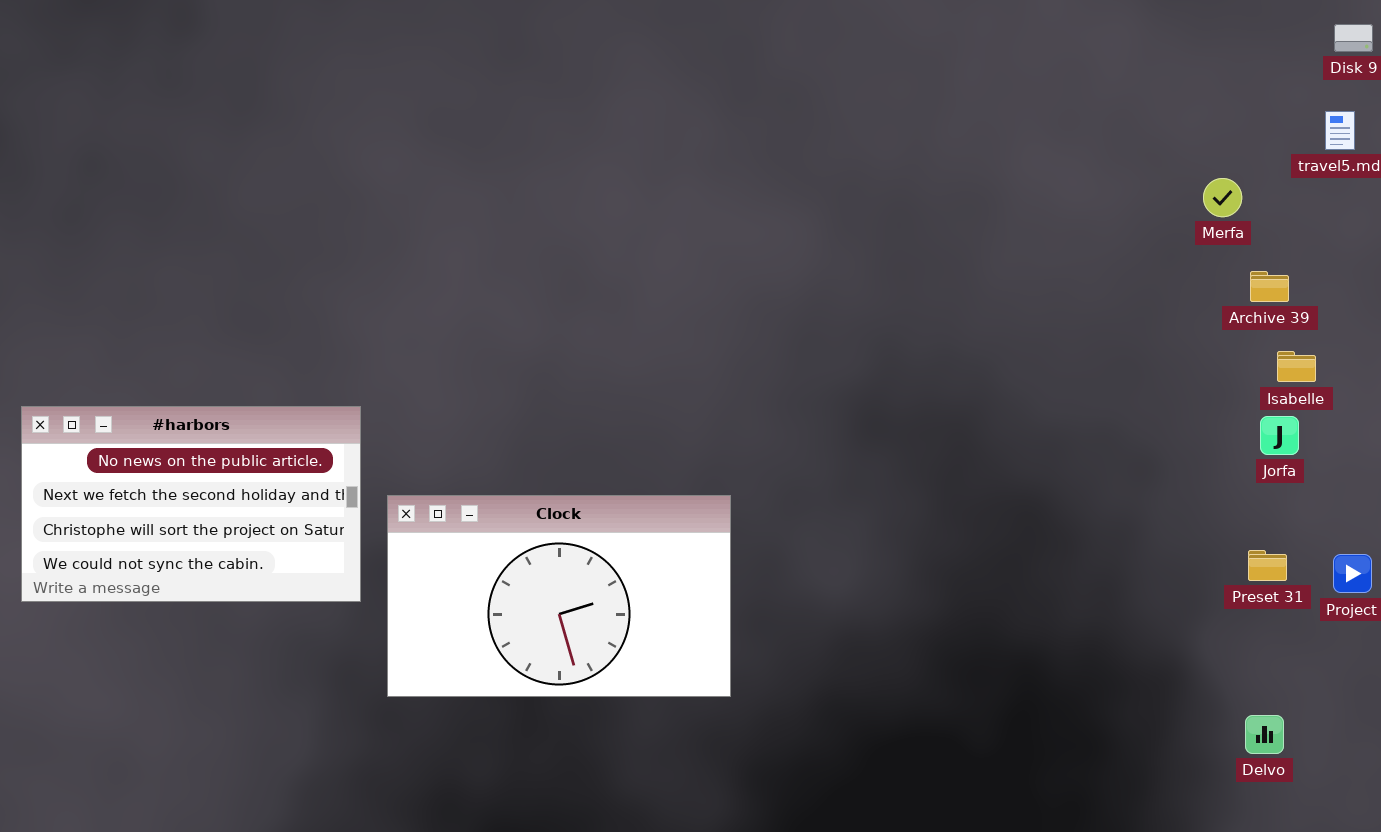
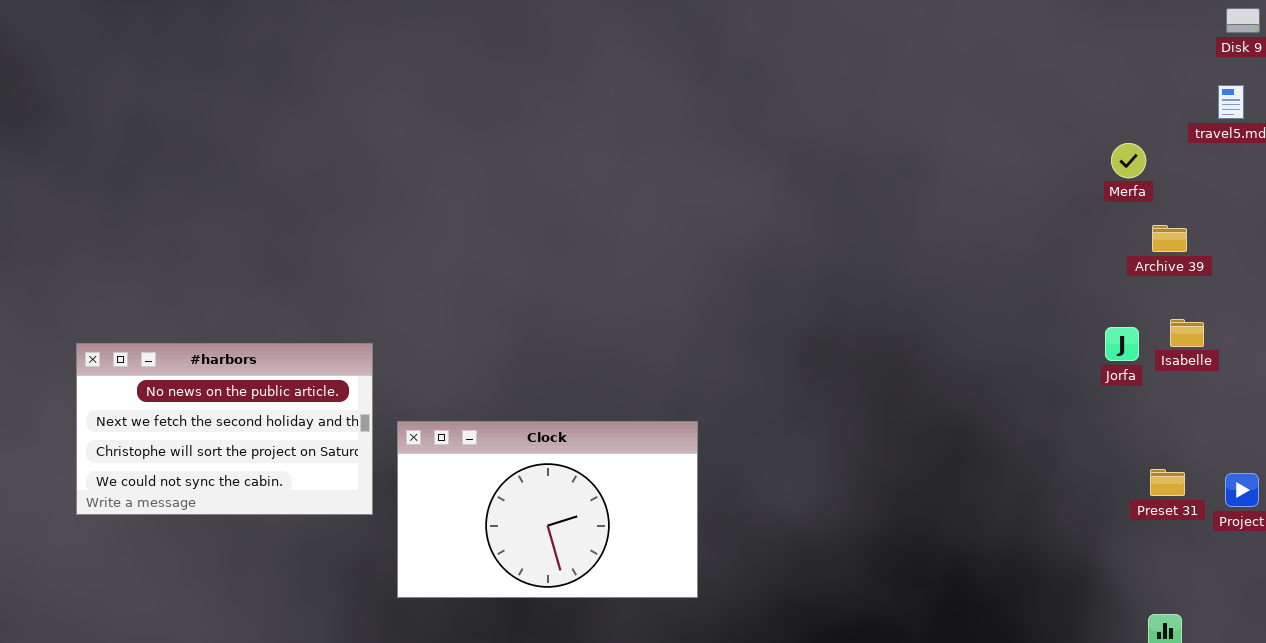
Isabelle: [1277,351,1316,382] -> [1170,319,1204,347], moved
Jorfa: [1260,416,1299,455] -> [1105,327,1139,361], moved

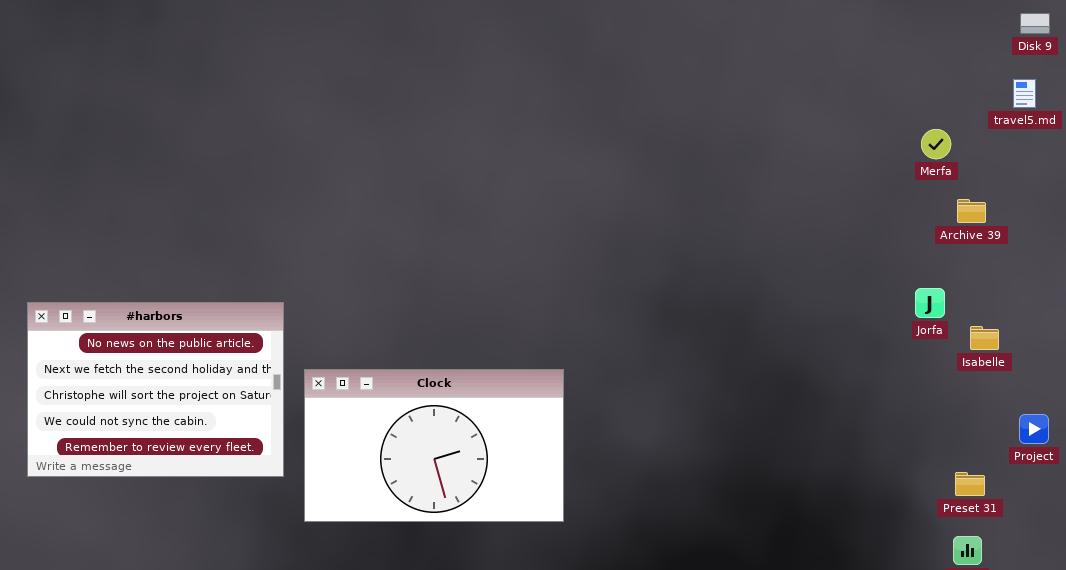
Isabelle: [1170,319,1204,347] -> [970,326,999,350], moved
#harbors: [76,343,373,515] -> [27,302,284,477], resized
Preset 31: [1150,469,1185,496] -> [955,472,985,496], moved

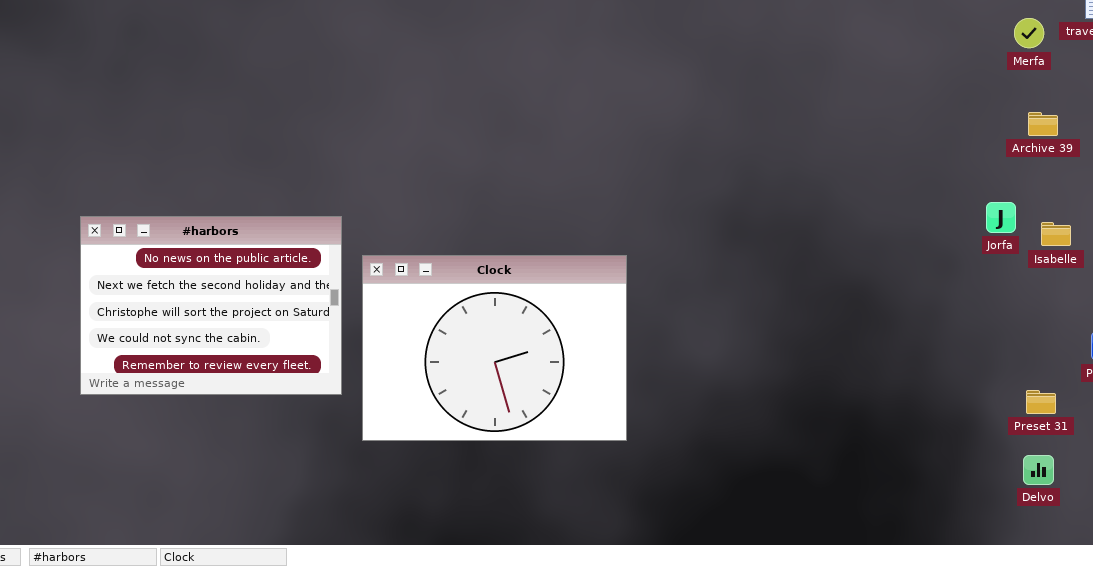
Merfa: [921,129,951,159] -> [1014,18,1044,48], moved
Isabelle: [970,326,999,350] -> [1041,222,1071,246], moved
Clock: [304,369,564,522] -> [362,255,627,441], resized

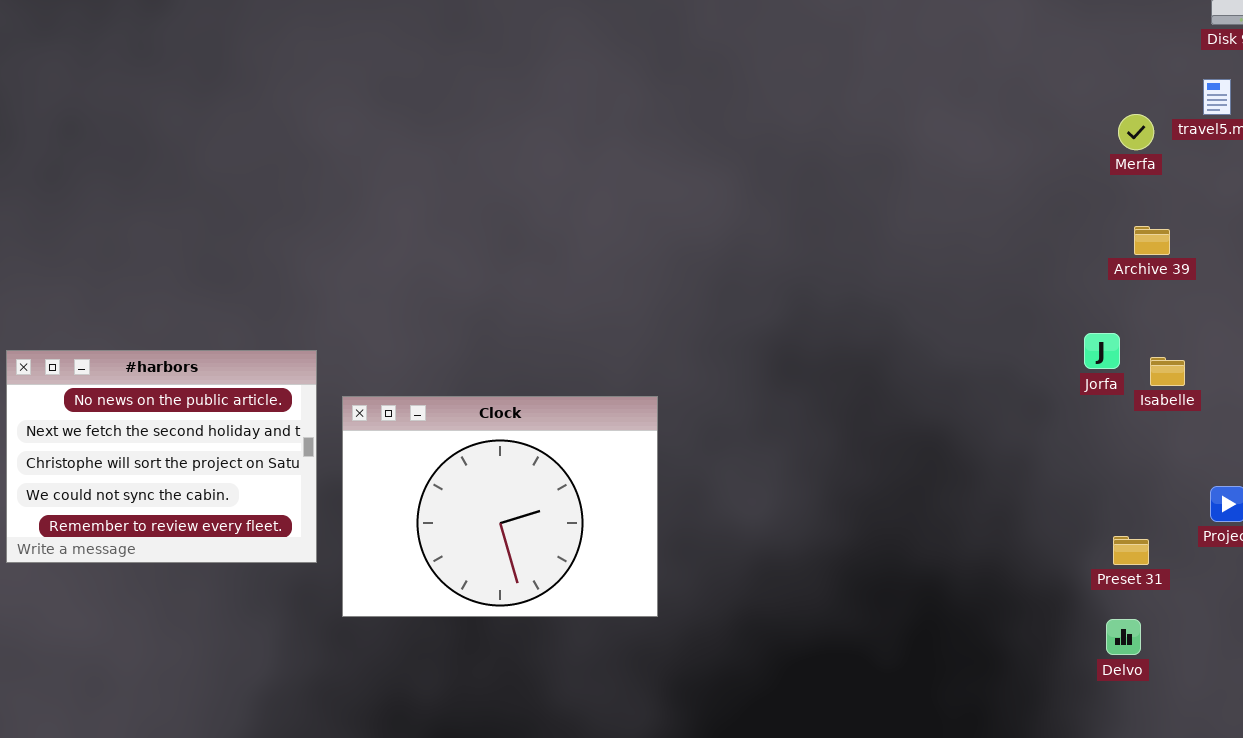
Preset 31: [1026,390,1056,414] -> [1113,536,1149,565], moved
Delvo: [1023,455,1054,485] -> [1106,619,1141,655], moved

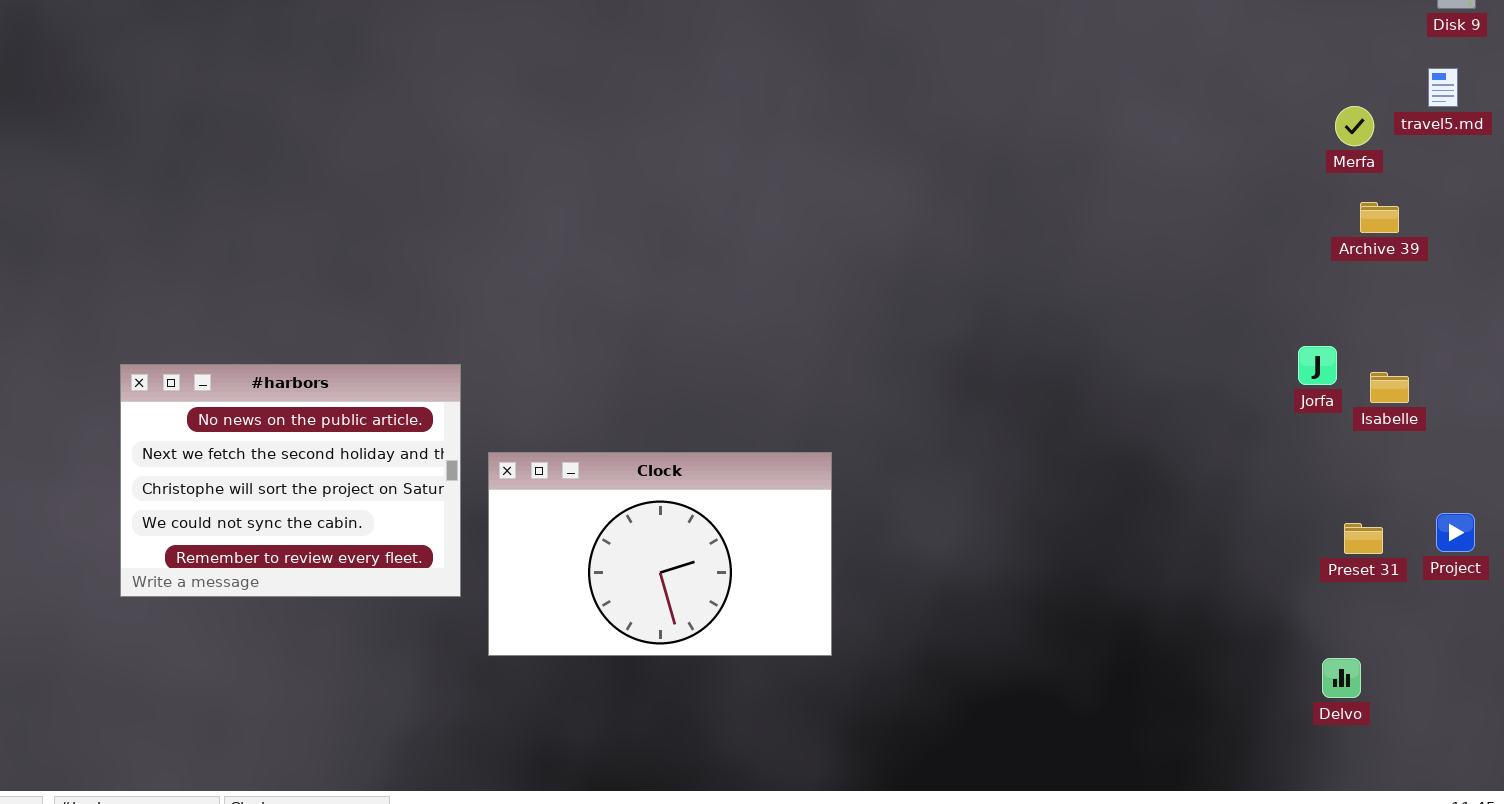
Archive 39: [1134,226,1170,255] -> [1360,202,1399,233], moved
Clock: [342,396,658,617] -> [488,452,832,656], resized
Preset 31: [1113,536,1149,565] -> [1344,523,1383,554], moved

